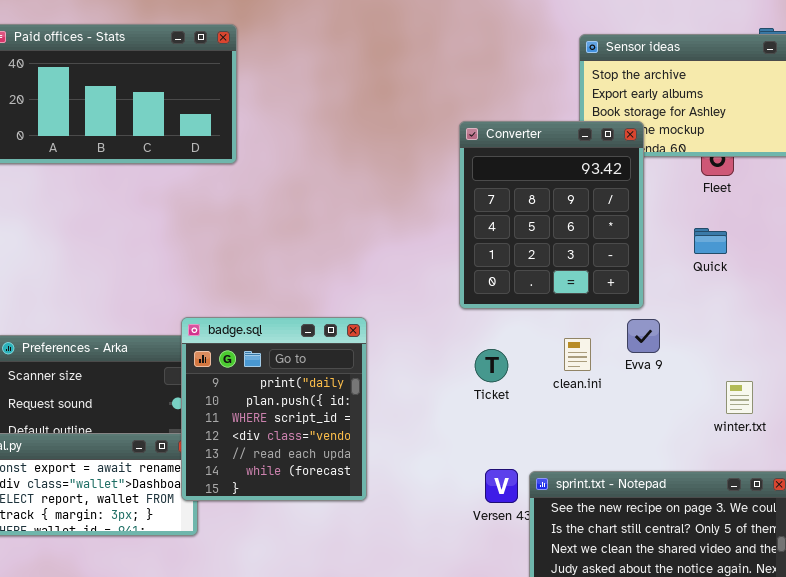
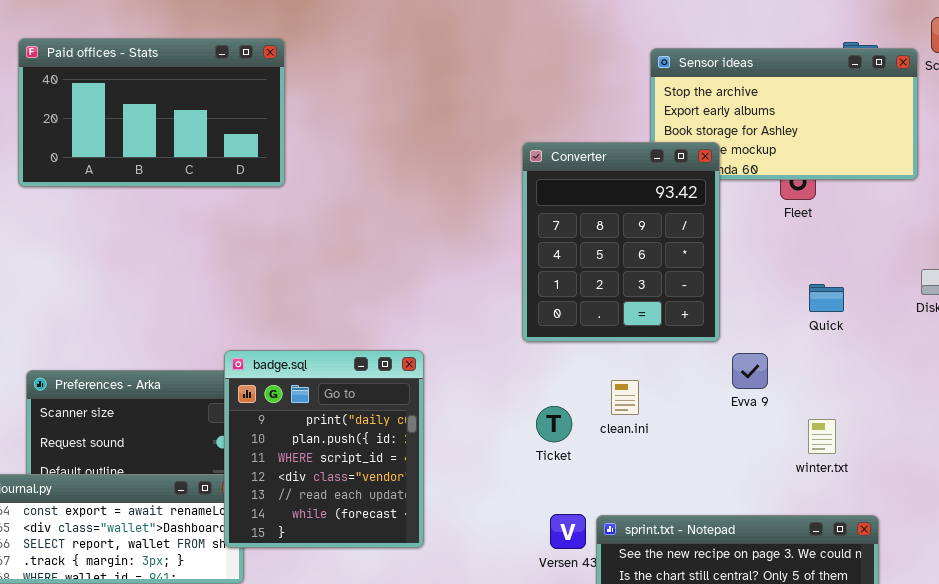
Quick: [694,228,727,254] -> [809,284,844,312], moved
Evva 9: [627,319,660,353] -> [732,353,768,389], moved
clean.ini: [564,338,591,371] -> [611,380,639,415], moved
Ticket: [475,349,508,382] -> [536,406,572,442], moved

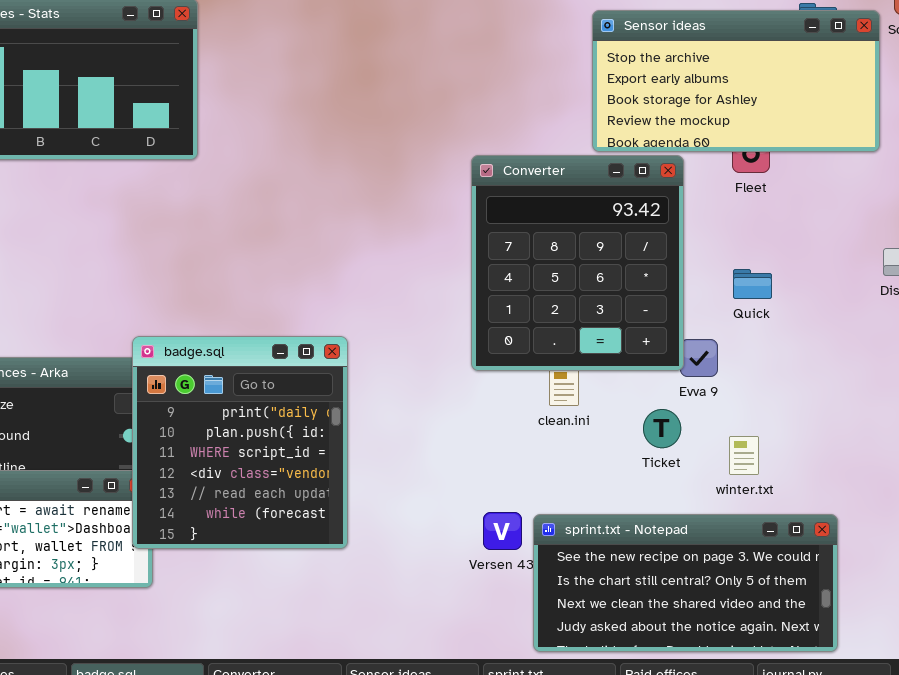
Converter: [522,142,720,342] -> [471,155,684,371], moved
Quick: [809,284,844,312] -> [733,269,772,299], moved
Ticket: [536,406,572,442] -> [643,409,681,448], moved
winter.txt: [808,419,836,454] -> [729,436,759,475], moved

